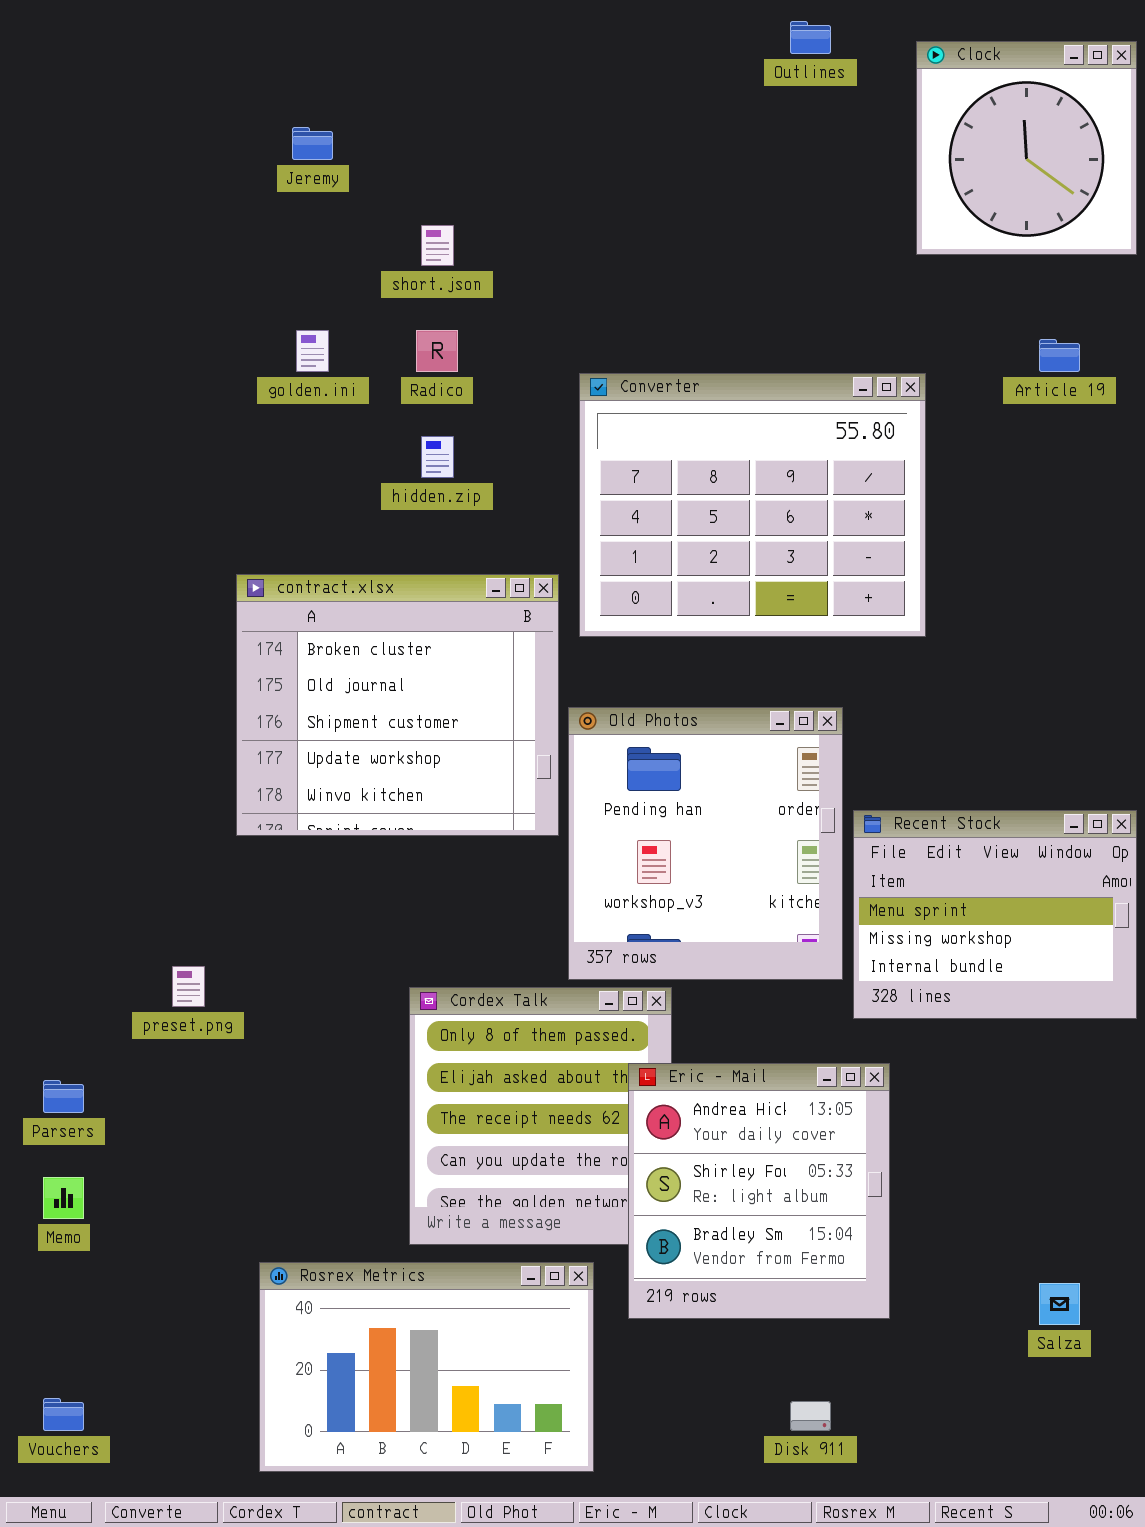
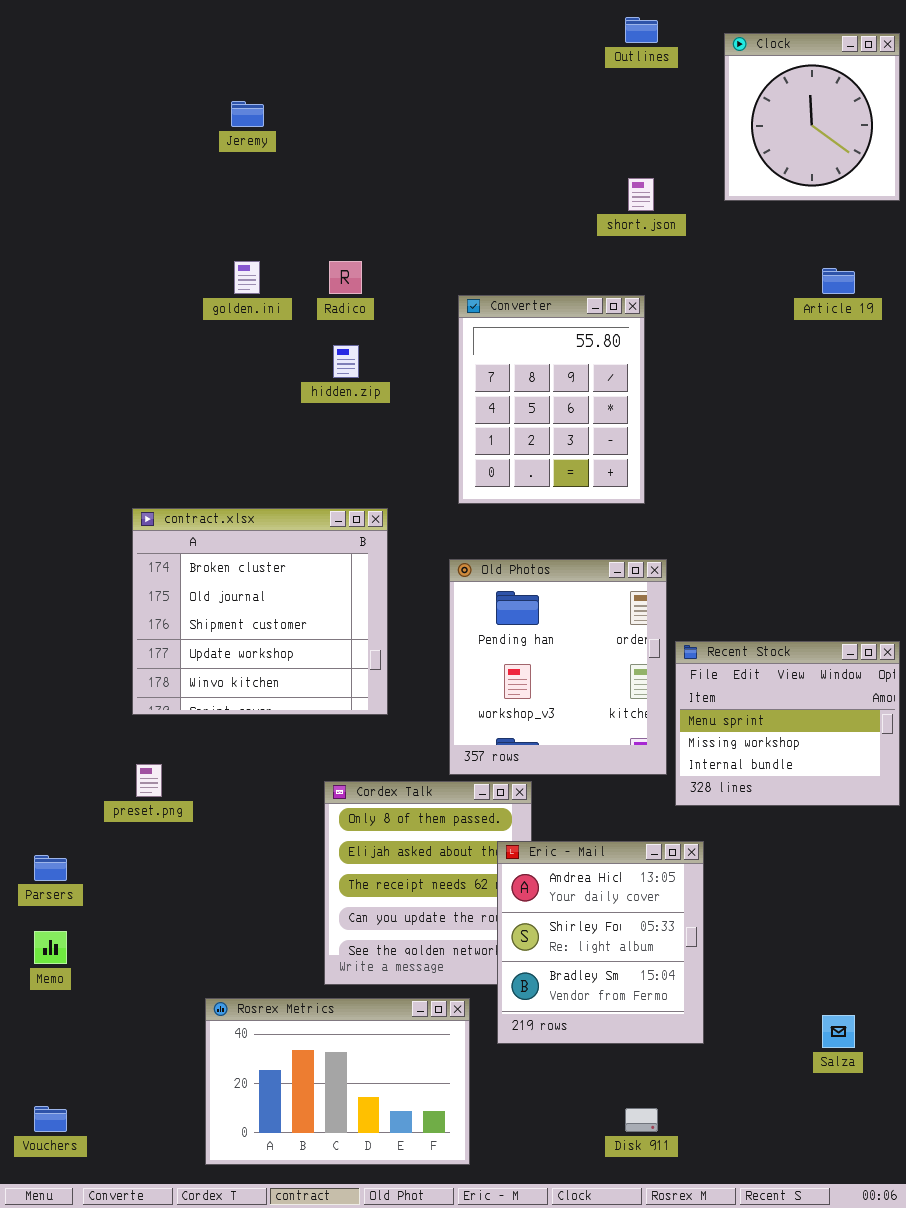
short.json: [421,225,454,266] -> [628,178,654,211], moved
Converter: [579,373,926,637] -> [458,295,645,504], resized
contract.xlsx: [236,574,559,836] -> [132,508,388,715], moved

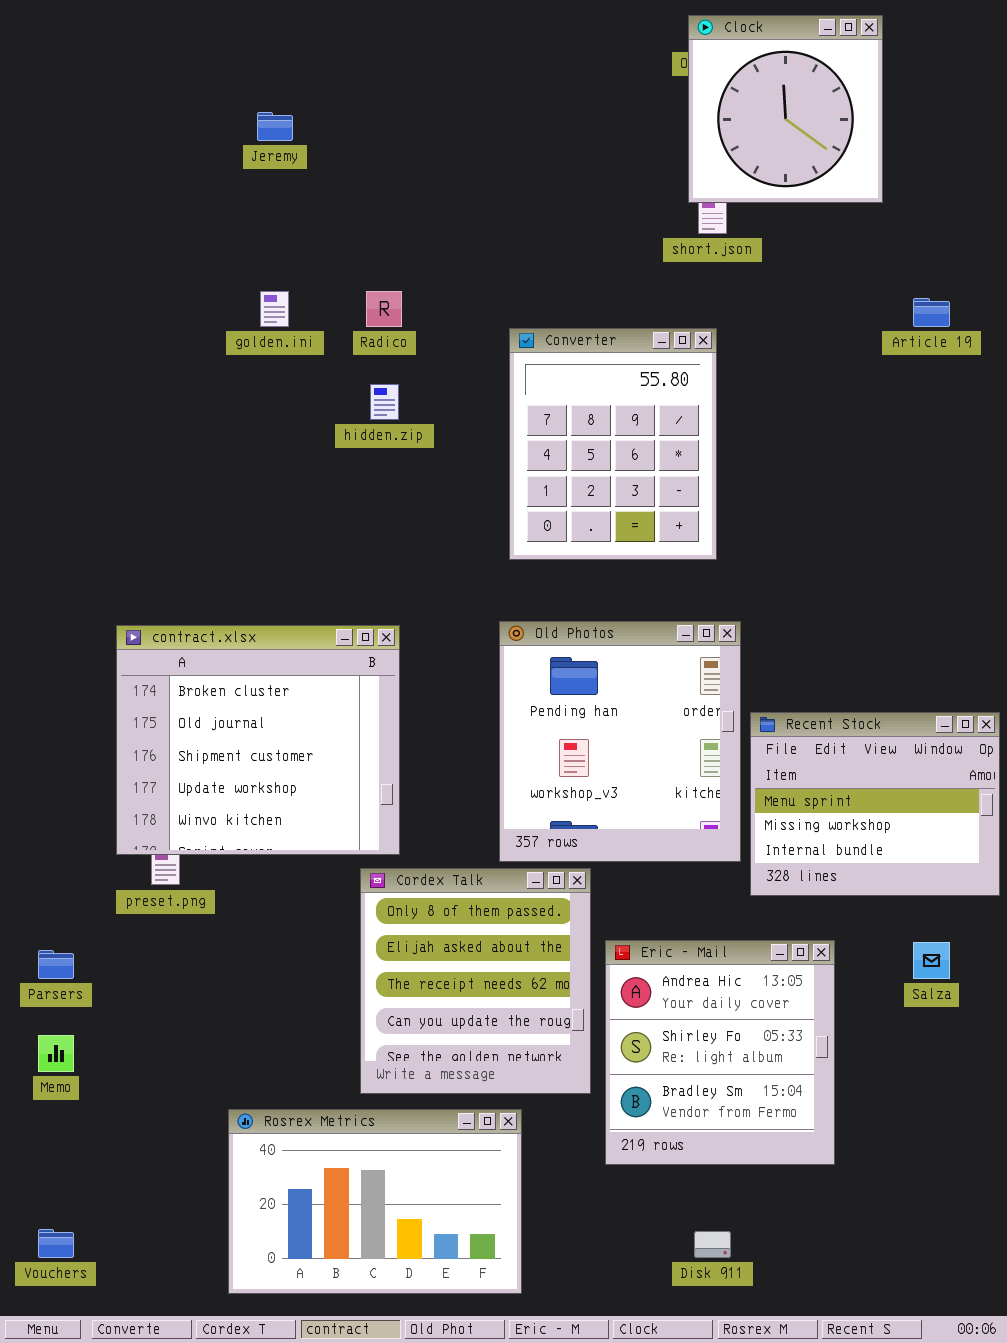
Clock: [724,33,900,201] -> [688,15,883,203], moved
contract.xlsx: [132,508,388,715] -> [116,625,400,855], moved
Eric - Mail: [497,841,704,1044] -> [605,940,835,1165], moved
Salza: [822,1015,855,1048] -> [913,942,950,979], moved

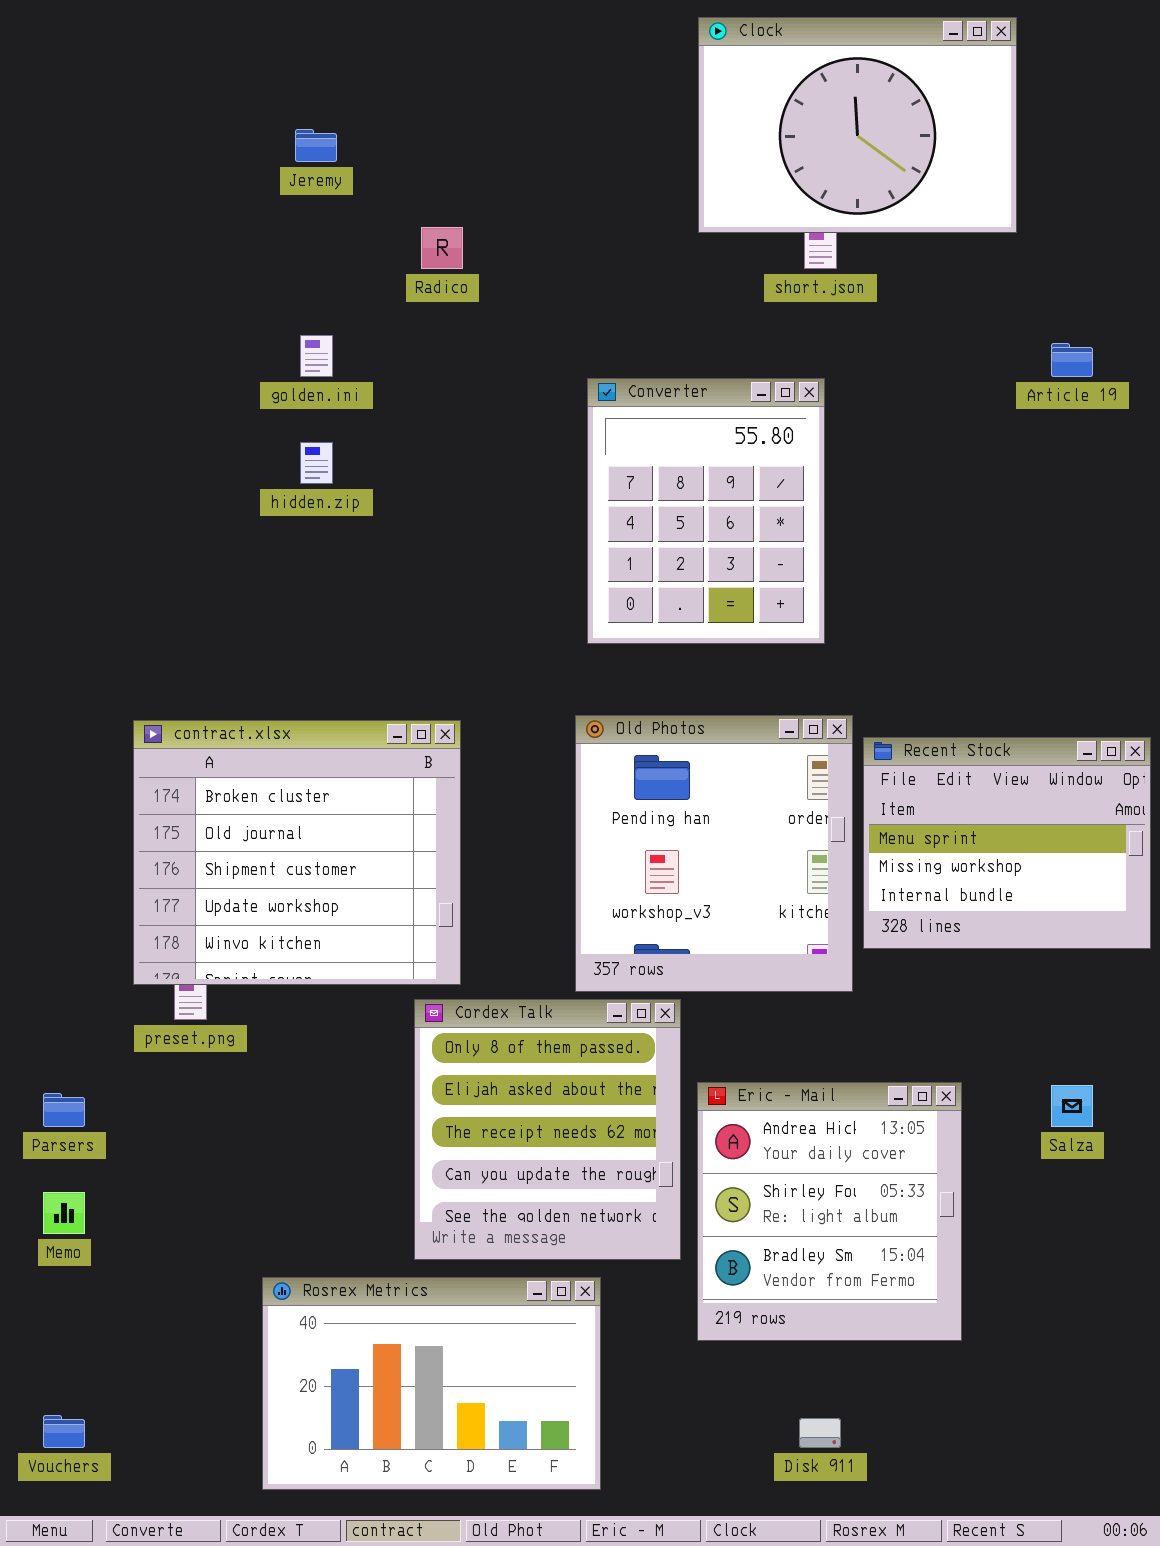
Clock: [688,15,883,203] -> [698,17,1017,233], resized
Radico: [366,291,402,327] -> [421,227,463,269], moved
hidden.zip: [370,384,399,420] -> [300,442,333,484], moved
Recent Stock: [750,712,1000,896] -> [863,737,1151,949], moved

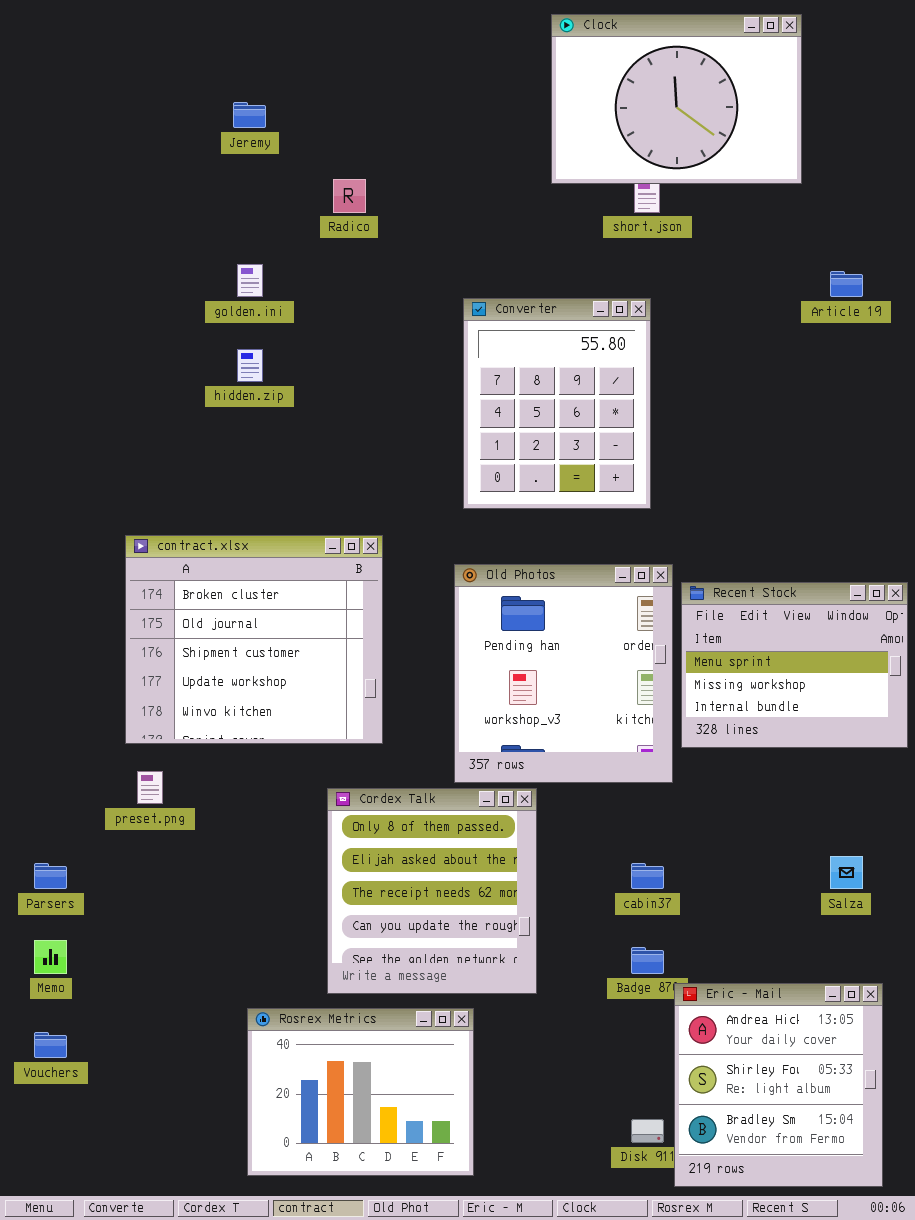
contract.xlsx: [133,720,461,985] -> [125,535,383,744], moved
Eric - Mail: [697,1082,962,1341] -> [674,983,883,1187], moved
Rosrex Metrics: [262,1277,601,1490] -> [247,1008,474,1176], resized
Vouchers: [43,1415,85,1448] -> [34,1032,67,1058], moved

